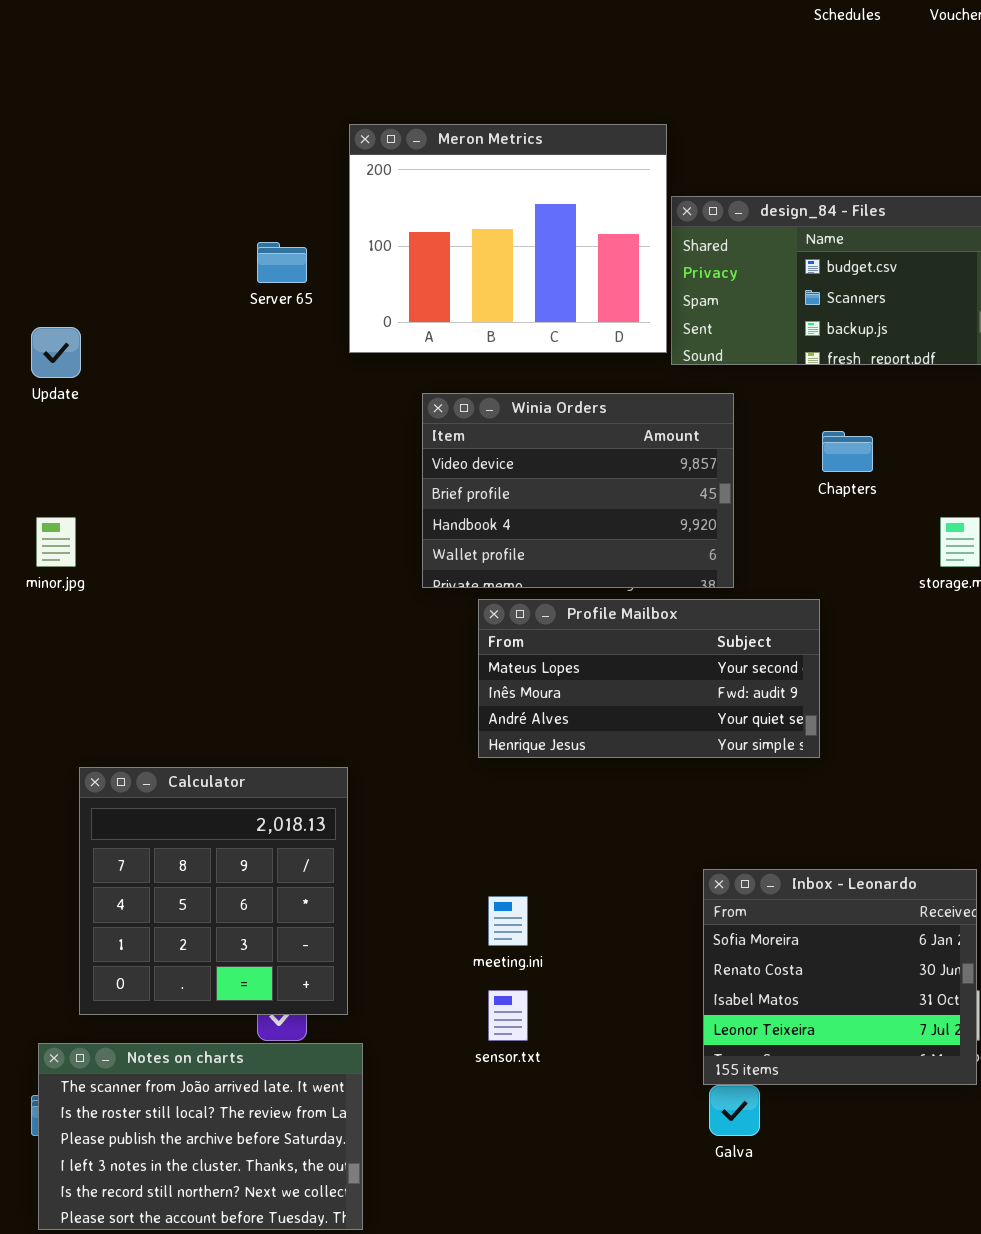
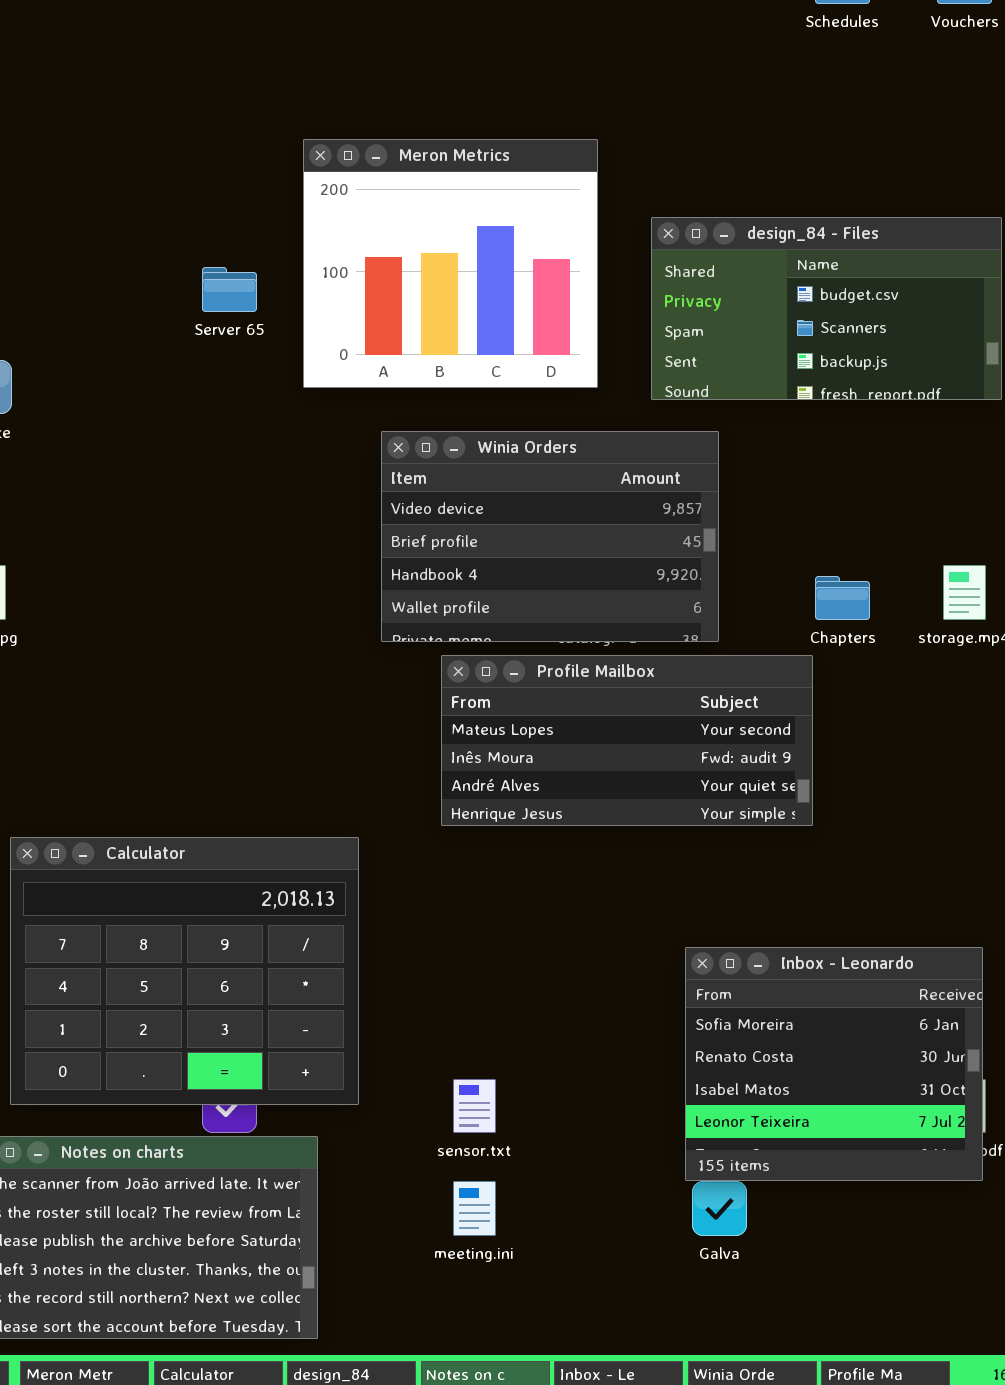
Meron Metrics: [349,124,667,353] -> [303,139,598,388], resized
Chapters: [822,431,873,472] -> [815,576,870,620], moved
Calculator: [79,767,348,1015] -> [10,837,359,1105], resized
meeting.ini: [488,896,528,946] -> [453,1181,496,1236], moved

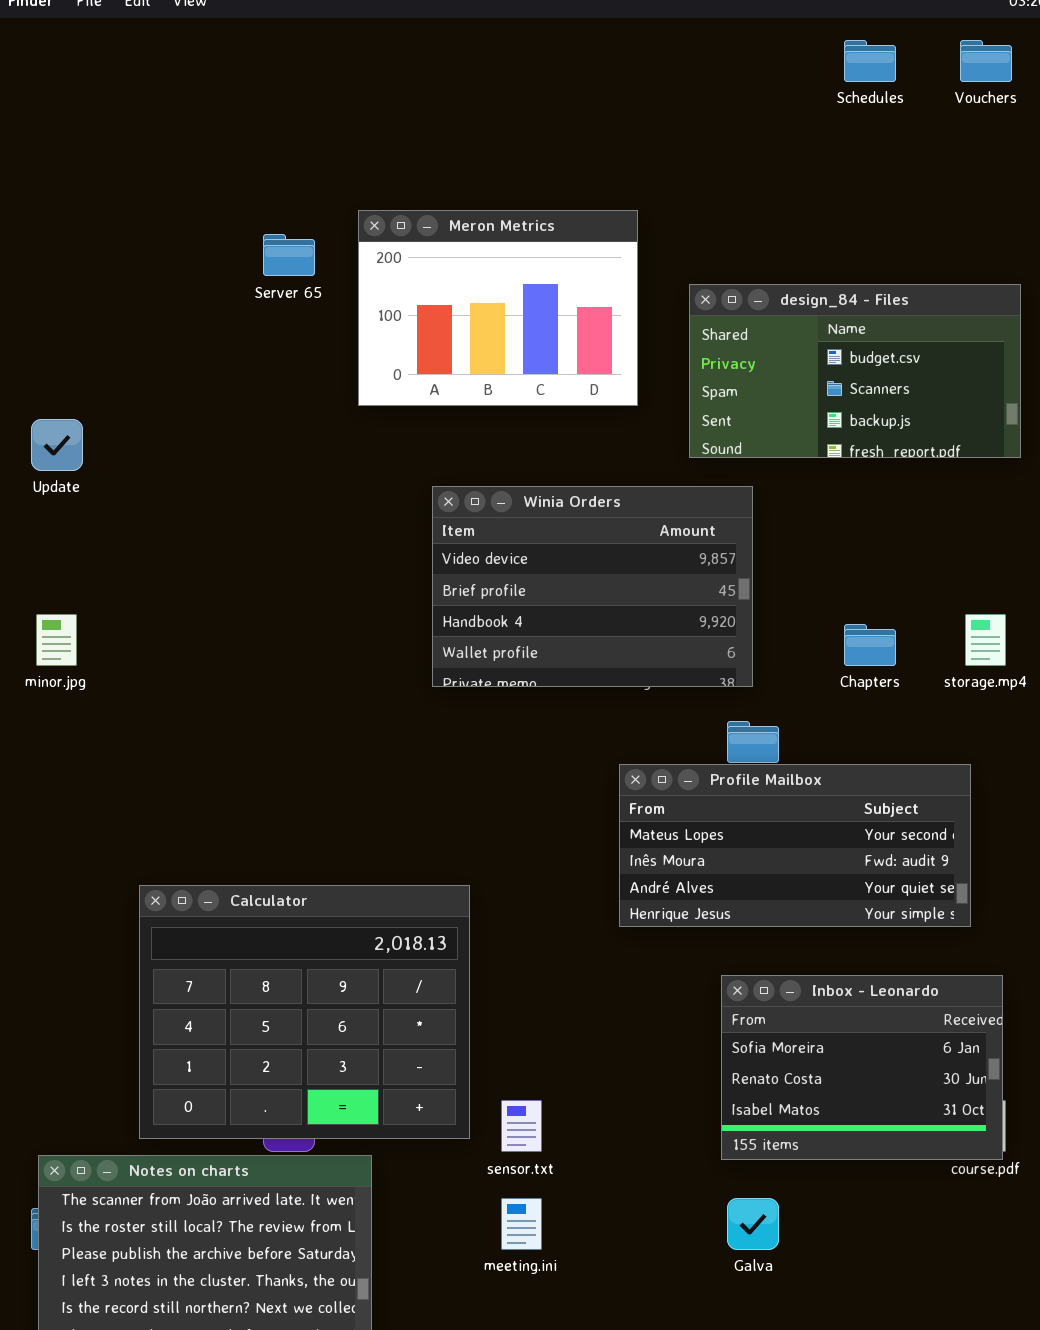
Meron Metrics: [303,139,598,388] -> [358,210,638,406], resized
Server 65: [202,267,257,312] -> [263,234,315,276], moved
Profile Mailbox: [441,655,813,826] -> [619,764,971,927], moved
Calculator: [10,837,359,1105] -> [139,885,470,1139], moved
Inbox - Leonardo: [685,947,983,1181] -> [721,975,1003,1160], resized

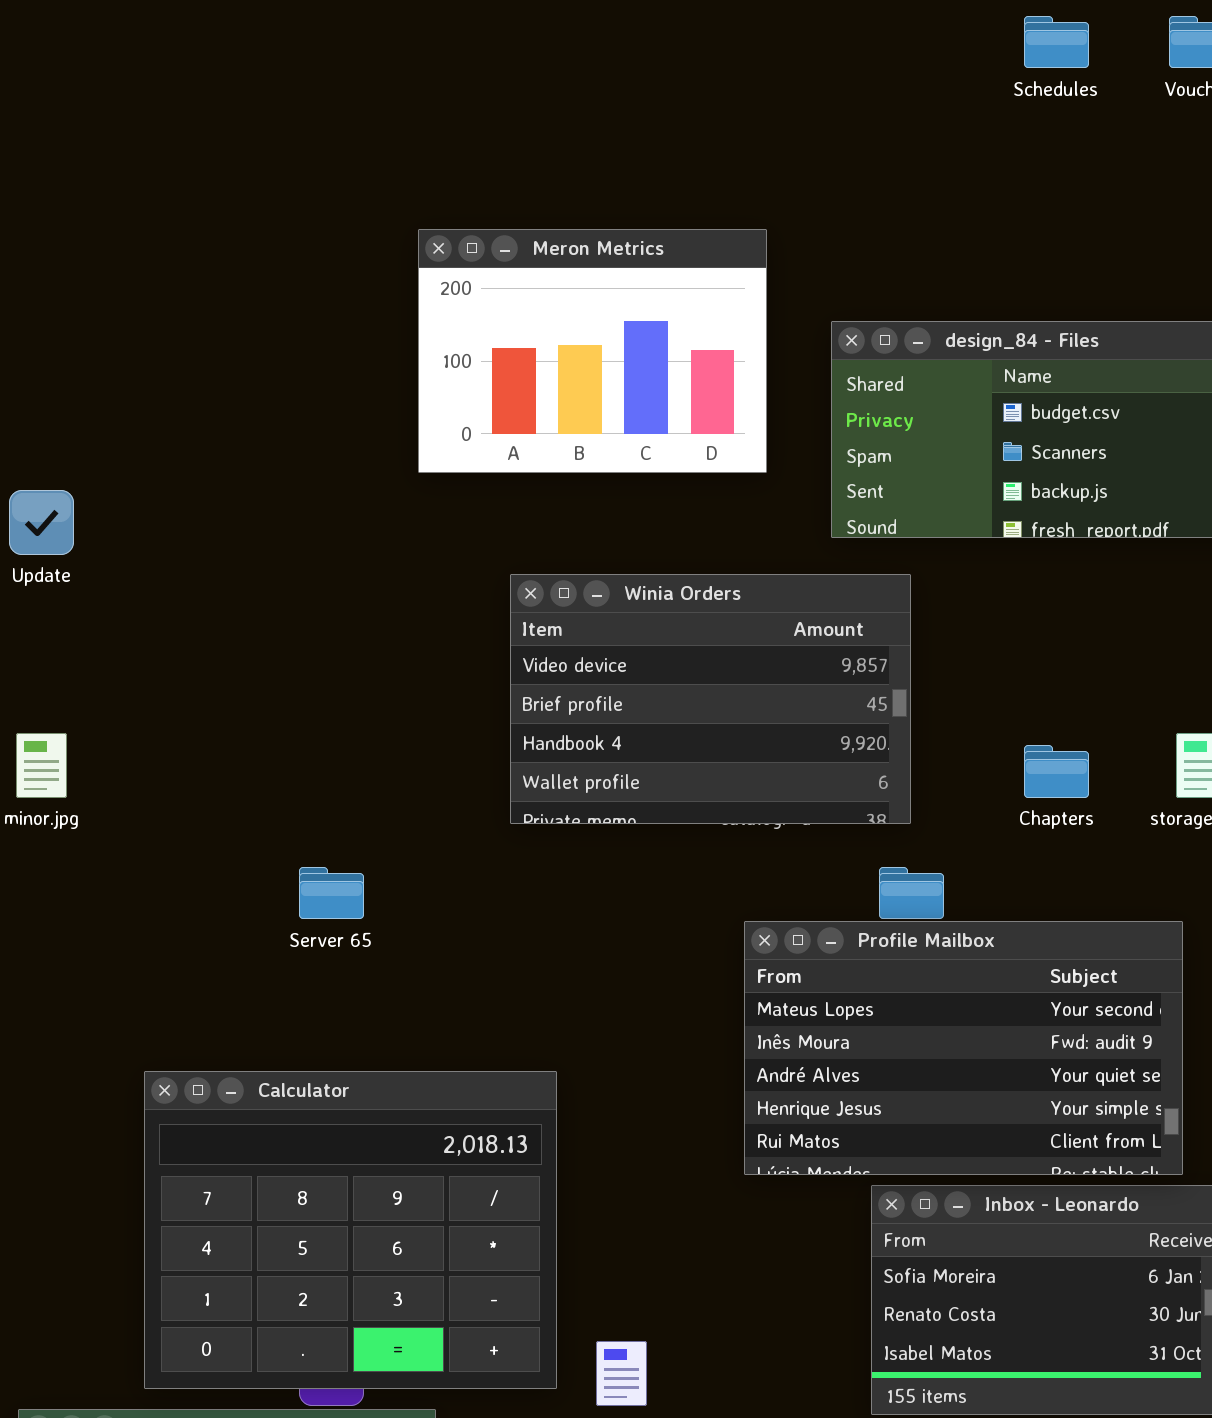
Server 65: [263,234,315,276] -> [299,867,364,919], moved
Profile Mailbox: [619,764,971,927] -> [744,921,1183,1175], resized

